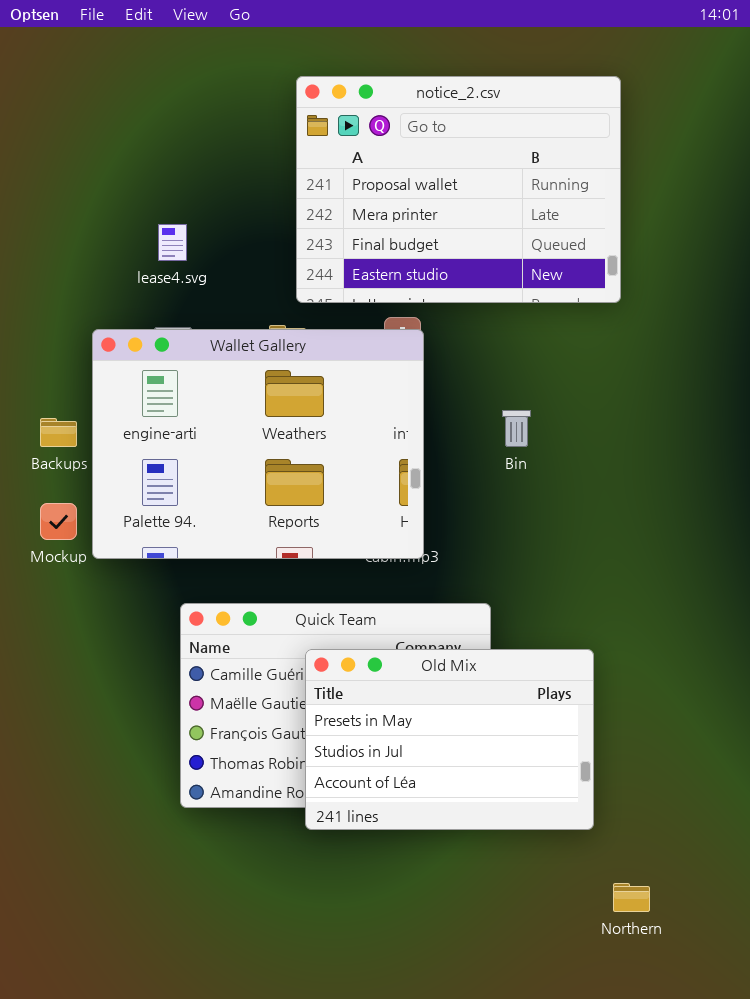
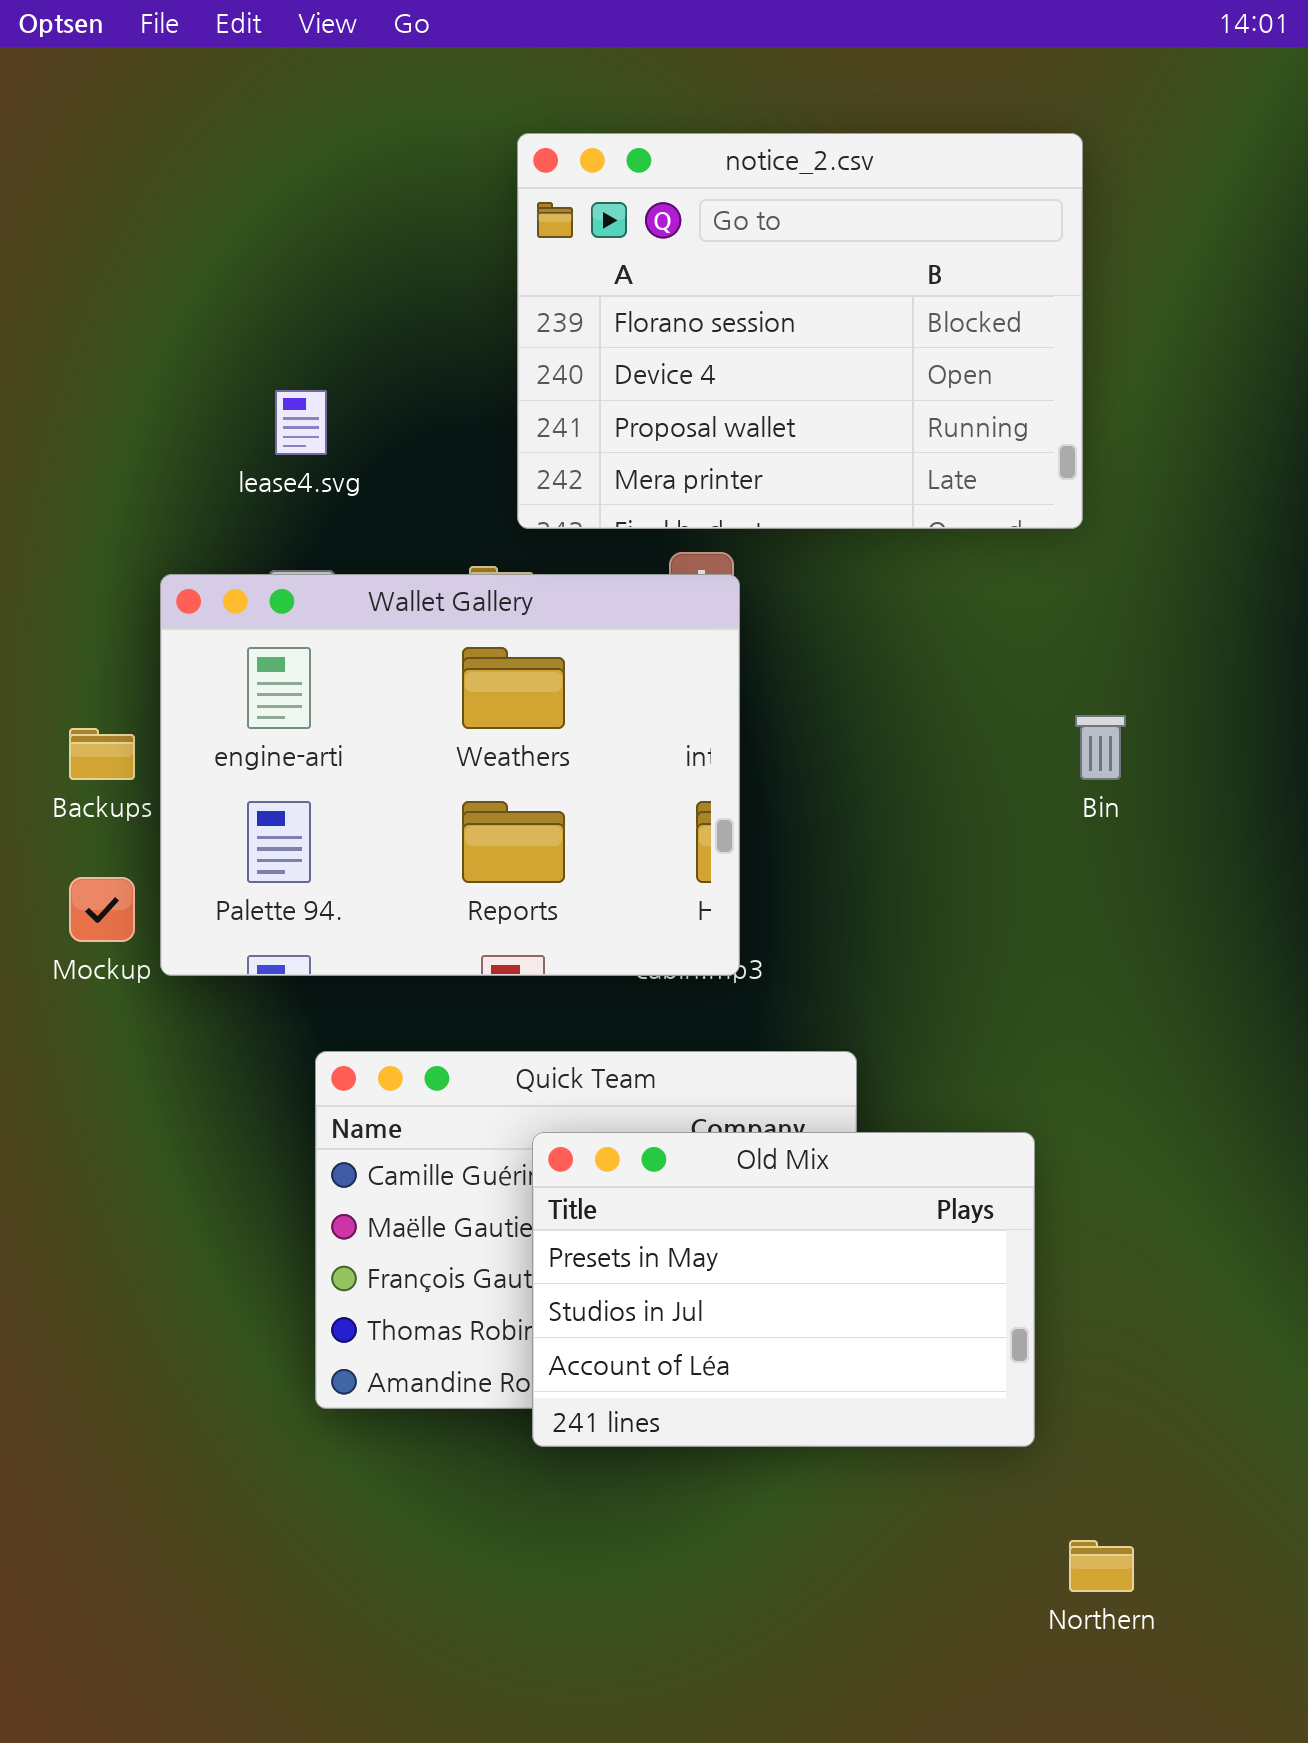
notice_2.csv: [296,76,621,303] -> [517,133,1083,529], scrolled up 2 rows
Bin: [502,410,531,447] -> [1075,715,1126,780], moved

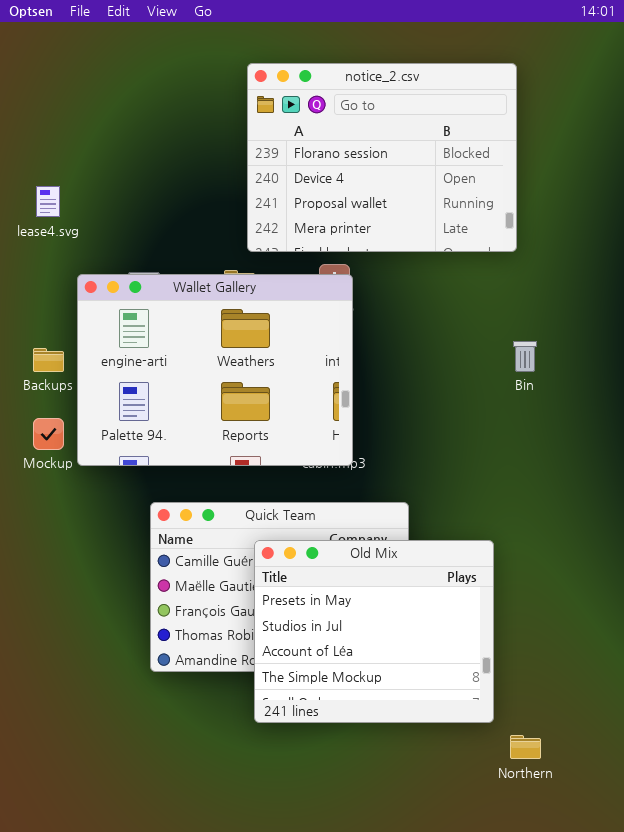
lease4.svg: [275,390,327,455] -> [36,186,60,217], moved
Old Mix: [532,1132,1035,1447] -> [254,540,494,723], resized

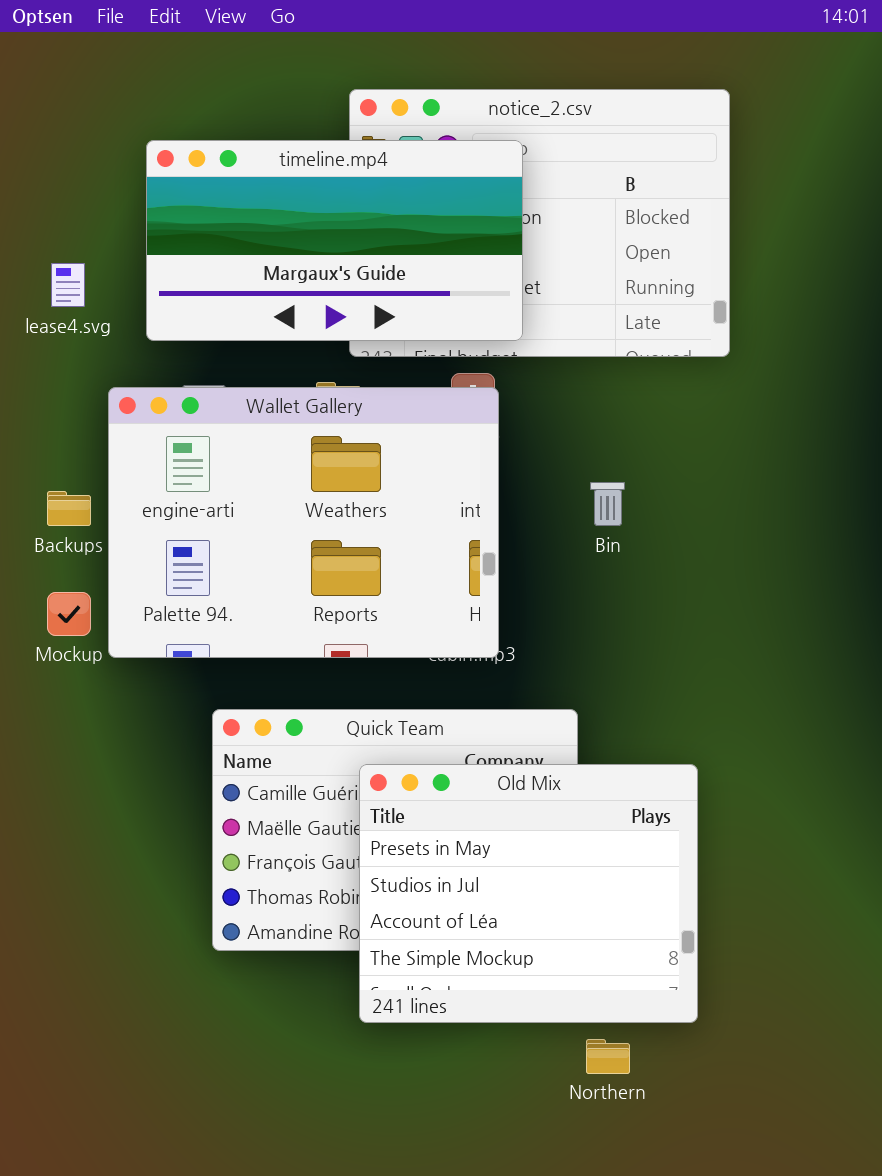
timeline.mp4: none -> [146,140,523,341], opened
Bin: [513,341,537,372] -> [590,482,625,526], moved
Northern: [510,735,541,759] -> [586,1039,630,1074], moved

